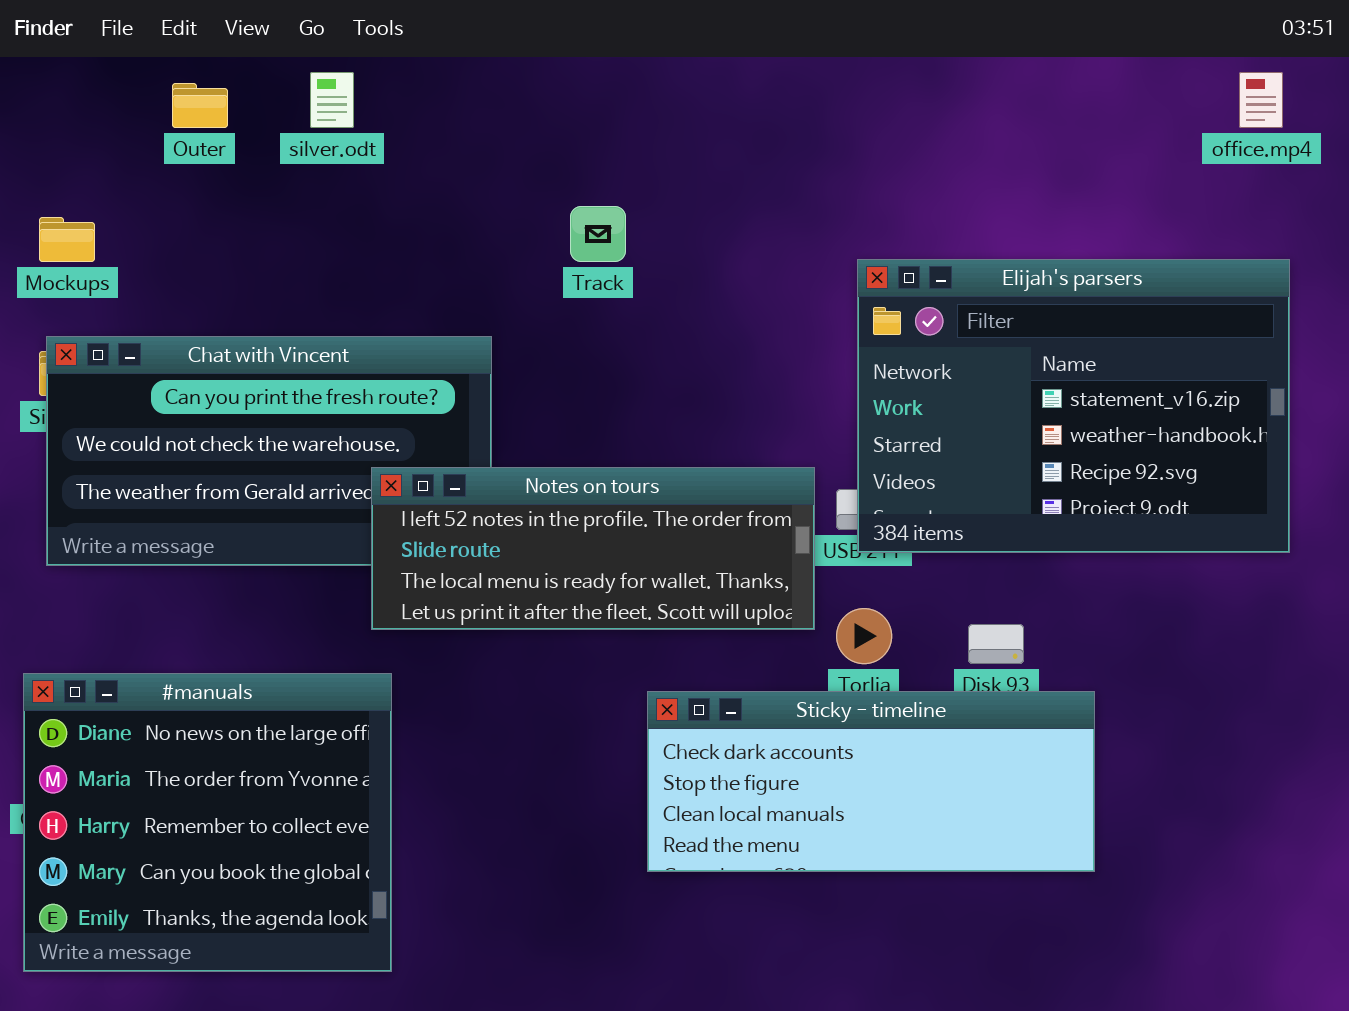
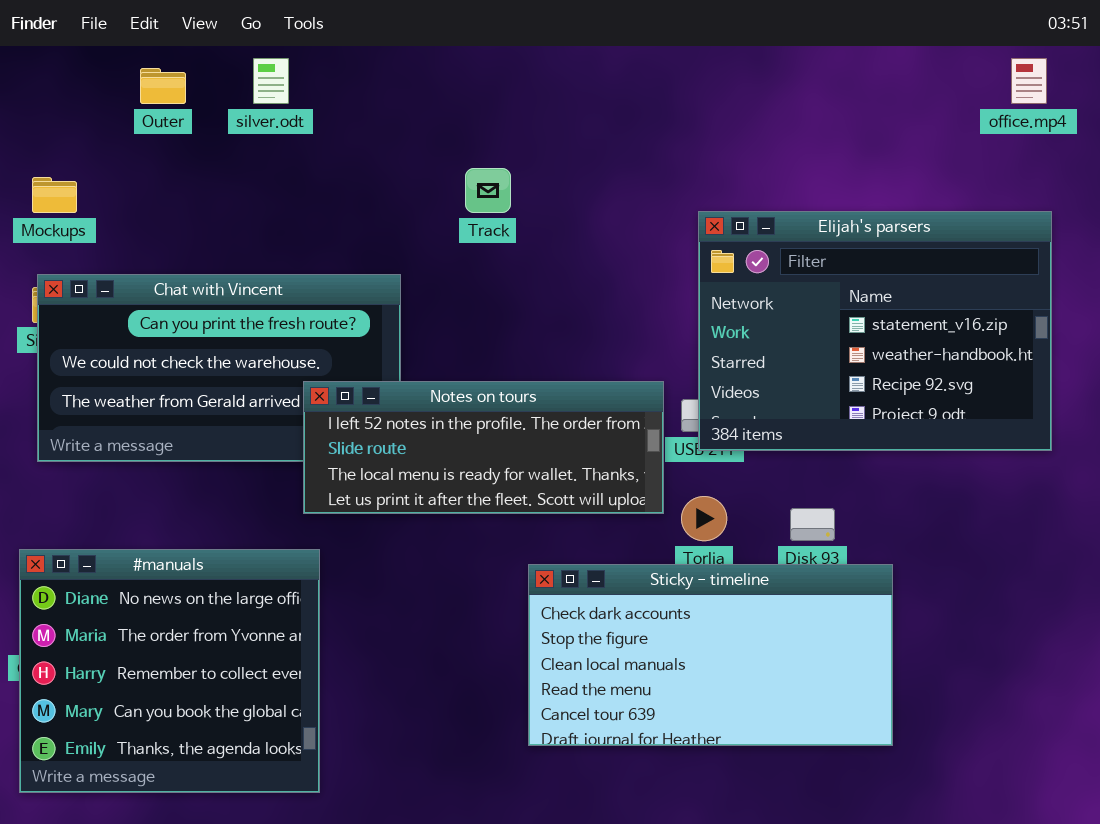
Sticky - timeline: [647,691,1095,872] -> [528,564,893,746], resized

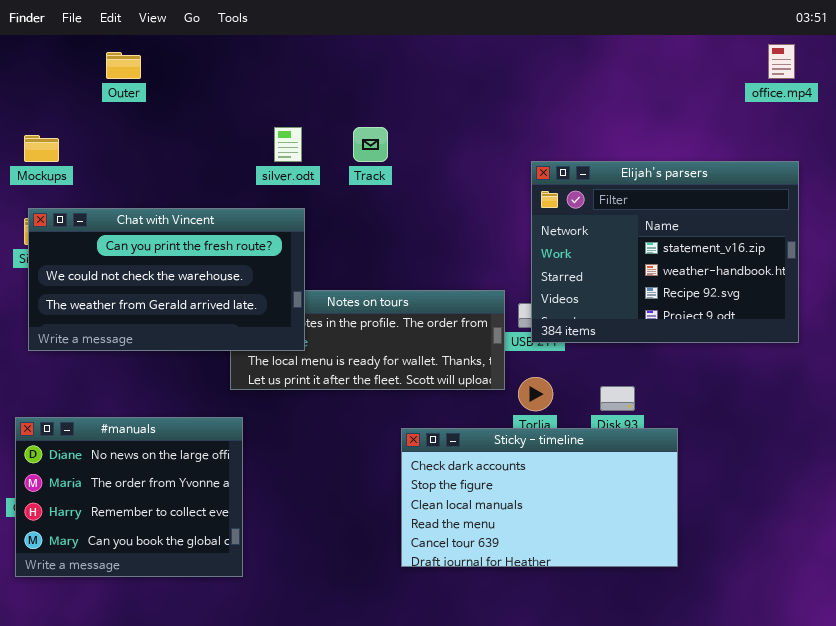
silver.odt: [253,58,289,104] -> [274,127,302,162], moved
Chat with Vincent: [37,274,401,462] -> [28,208,305,351], raised
#manuals: [19,549,320,793] -> [15,417,243,577], resized

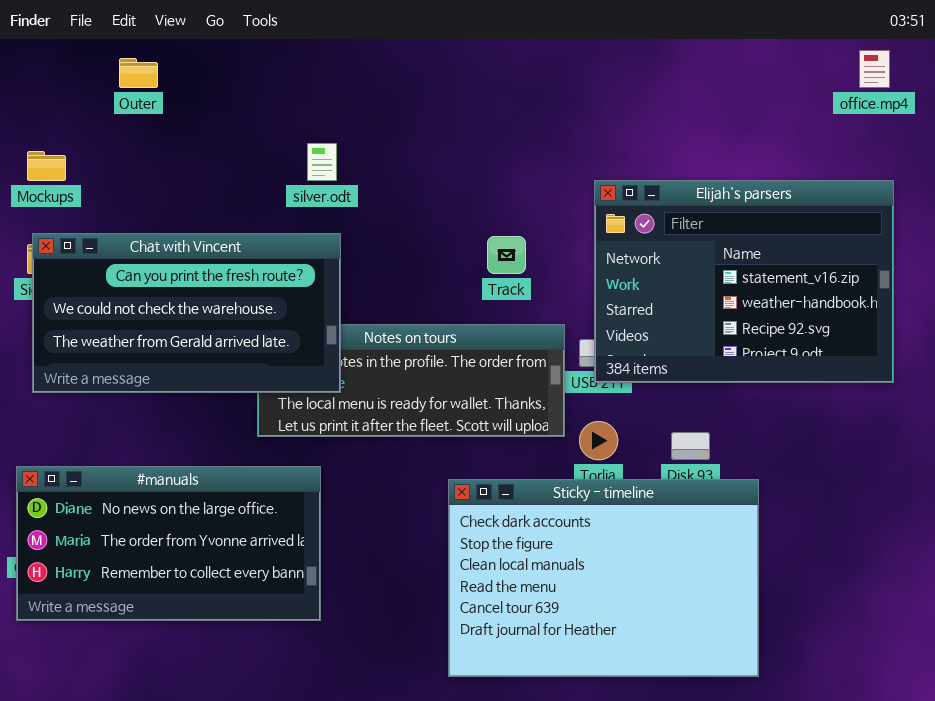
Track: [353,127,388,162] -> [487,236,526,274], moved
#manuals: [15,417,243,577] -> [16,466,321,621], resized
Sticky - timeline: [401,428,678,567] -> [448,479,759,677], resized

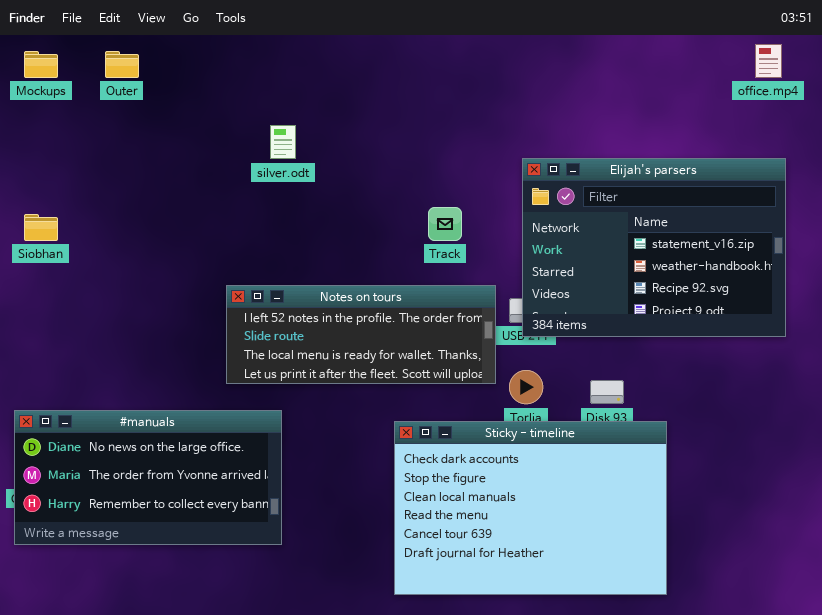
Mockups: [27,151,66,181] -> [24,51,58,78], moved
Chat with Vincent: [32,233,341,393] -> none, closed

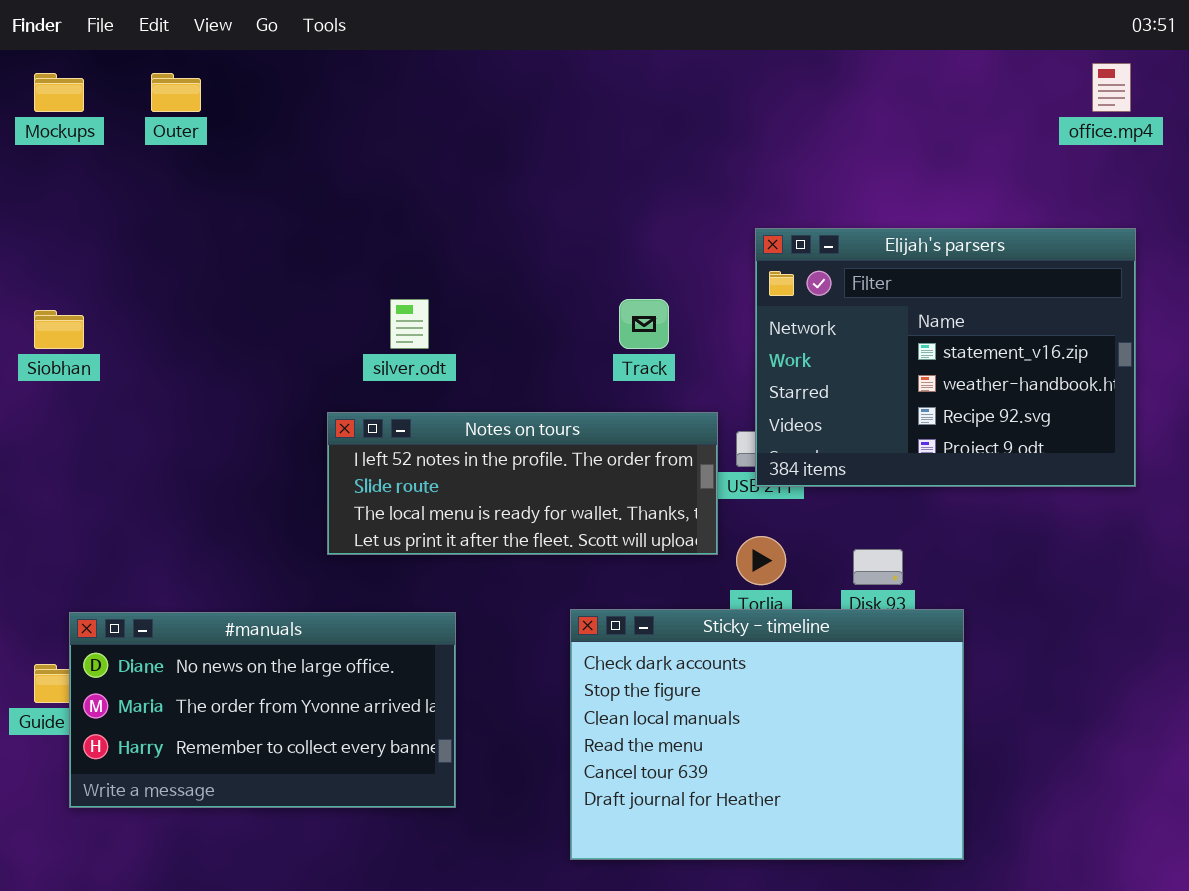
silver.odt: [270,125,296,159] -> [390,299,429,349], moved
#manuals: [14,410,282,545] -> [69,612,456,808], moved

